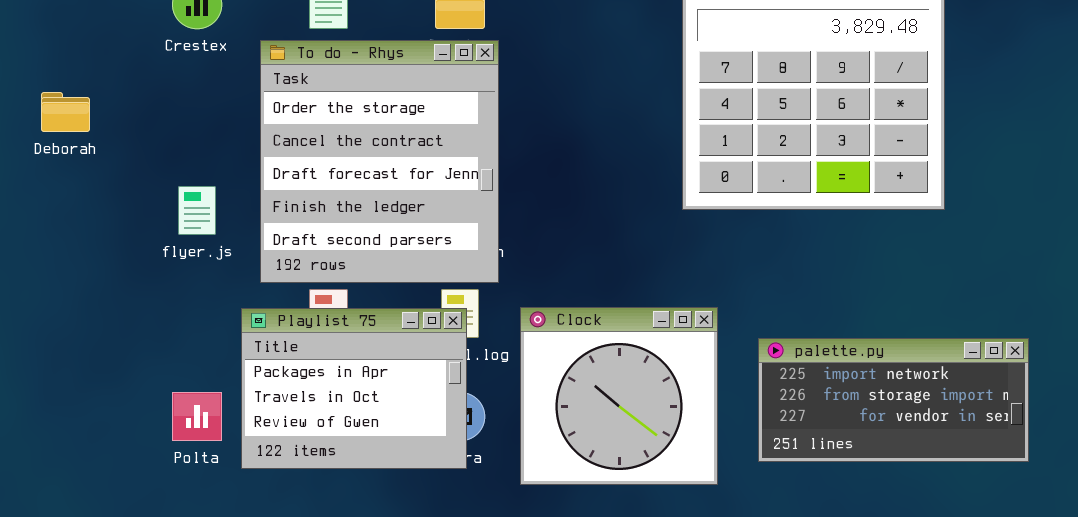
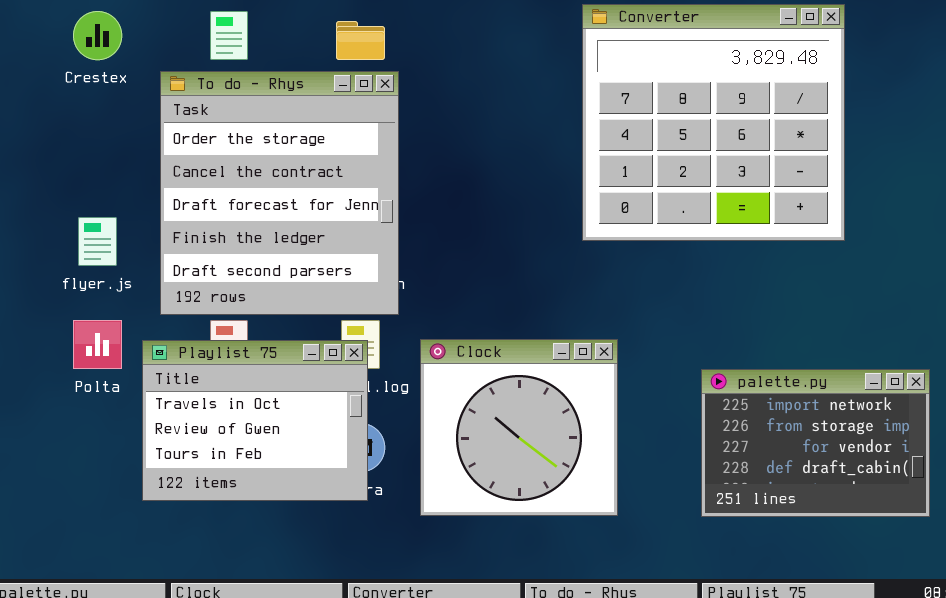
Playlist 75: [241,308,467,469] -> [142,340,368,501], scrolled down 1 row
palette.py: [758,338,1029,462] -> [701,369,930,517], resized
Polta: [172,392,222,441] -> [73,320,122,369], moved

